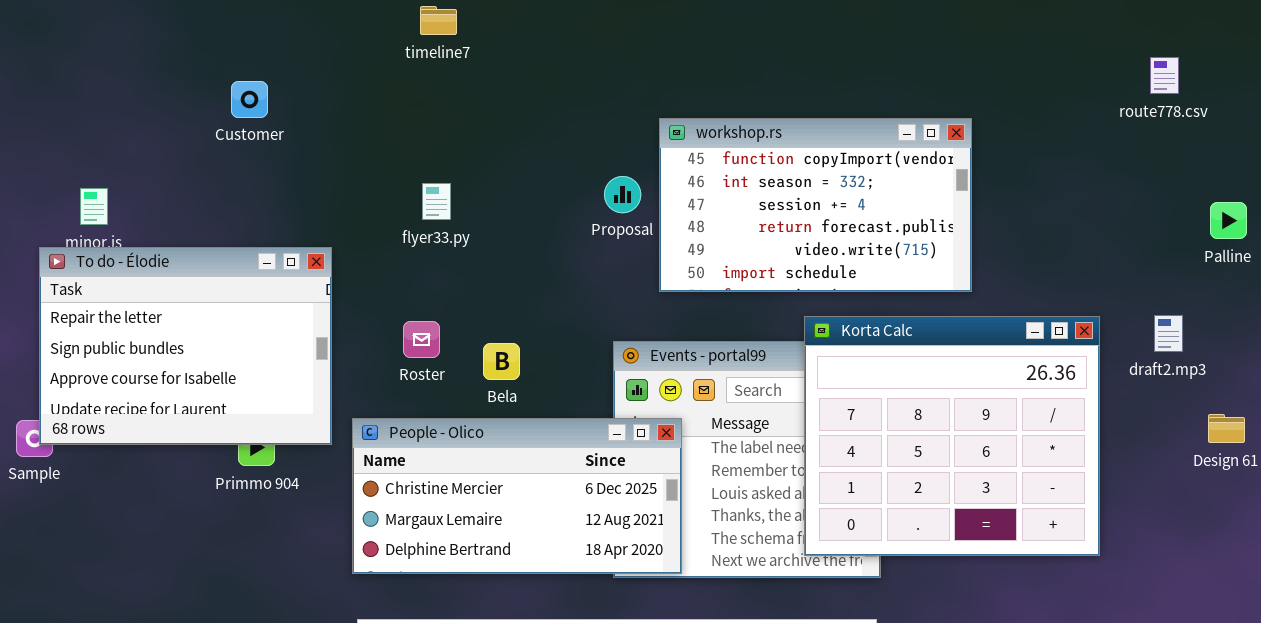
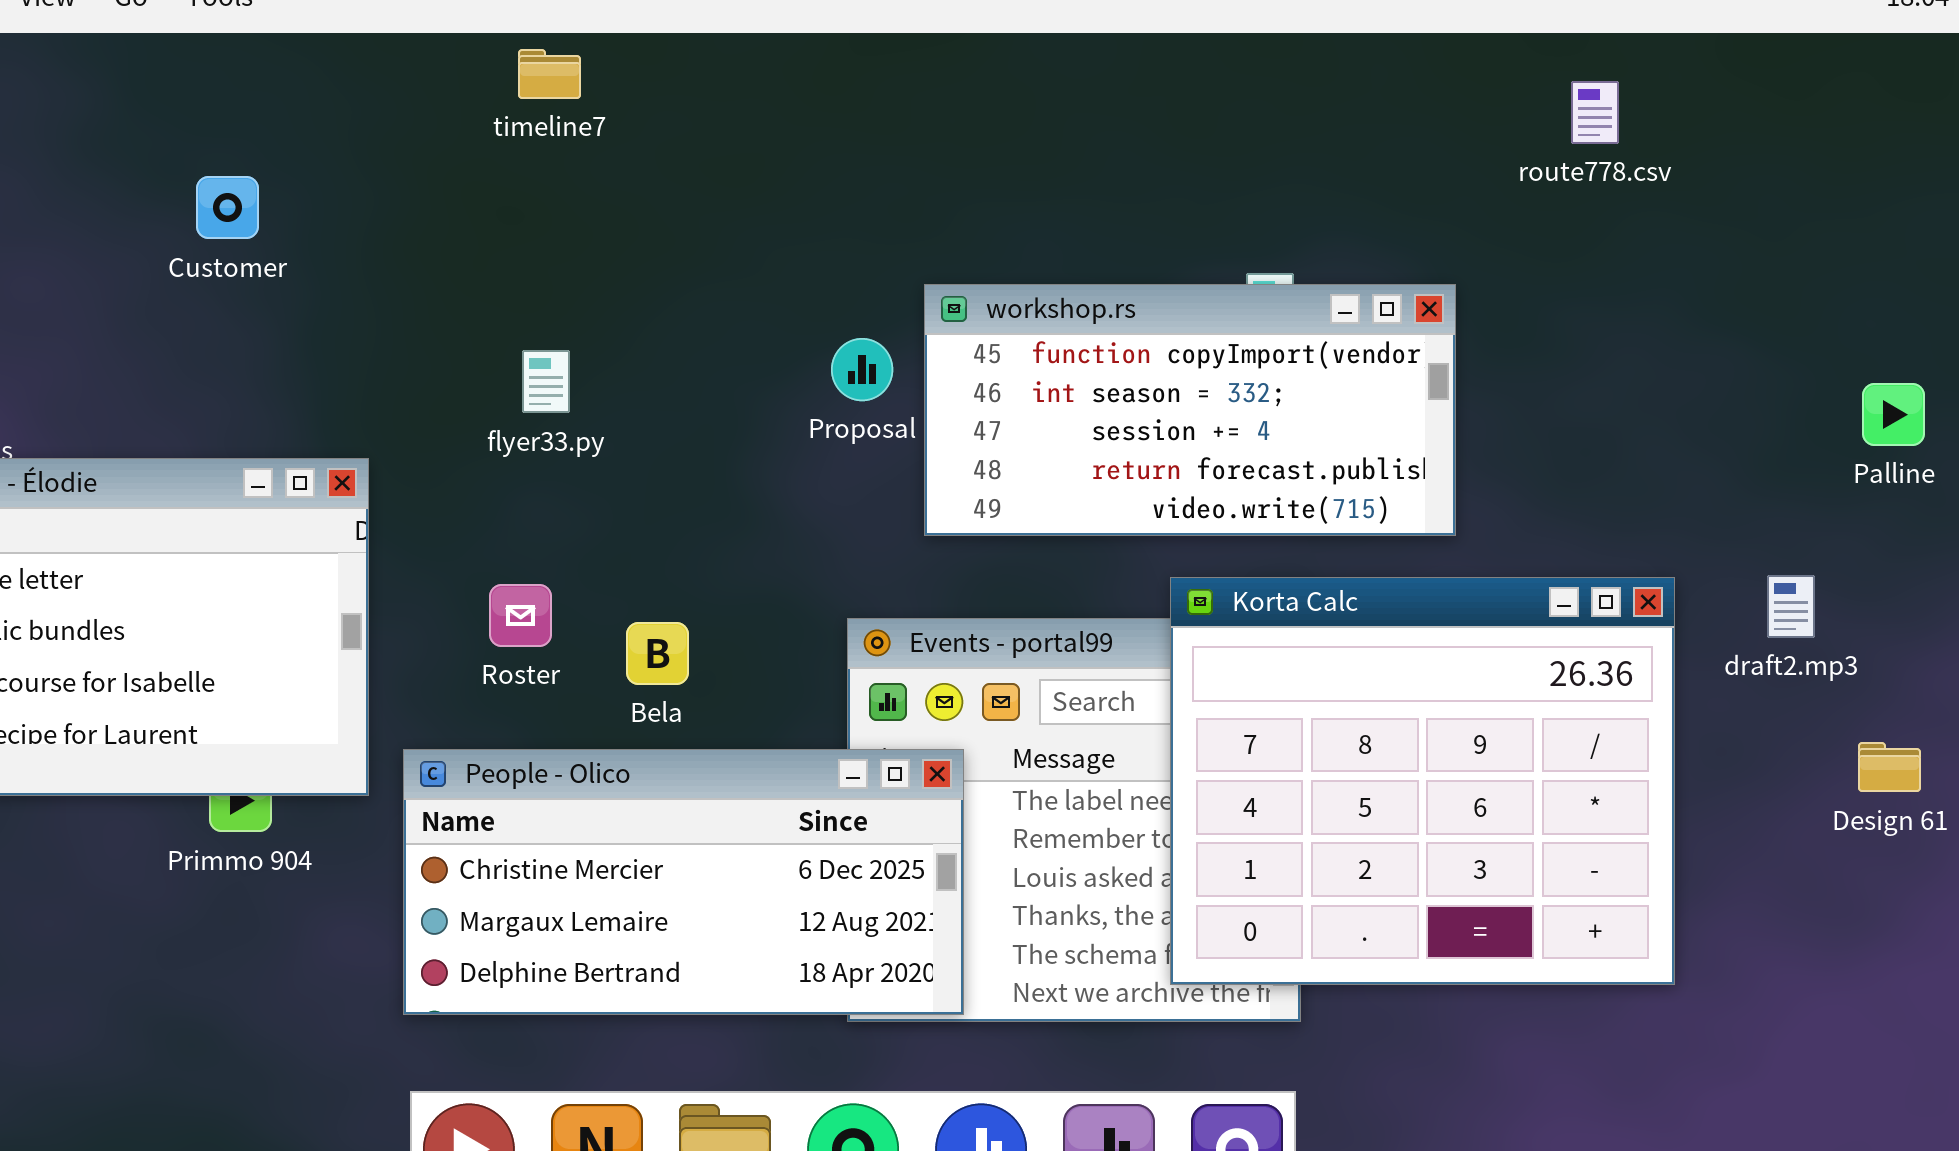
route778.csv: [1150,57,1179,94] -> [1571,81,1619,144], moved
workshop.rs: [659,118,972,292] -> [924,284,1456,536], resized

